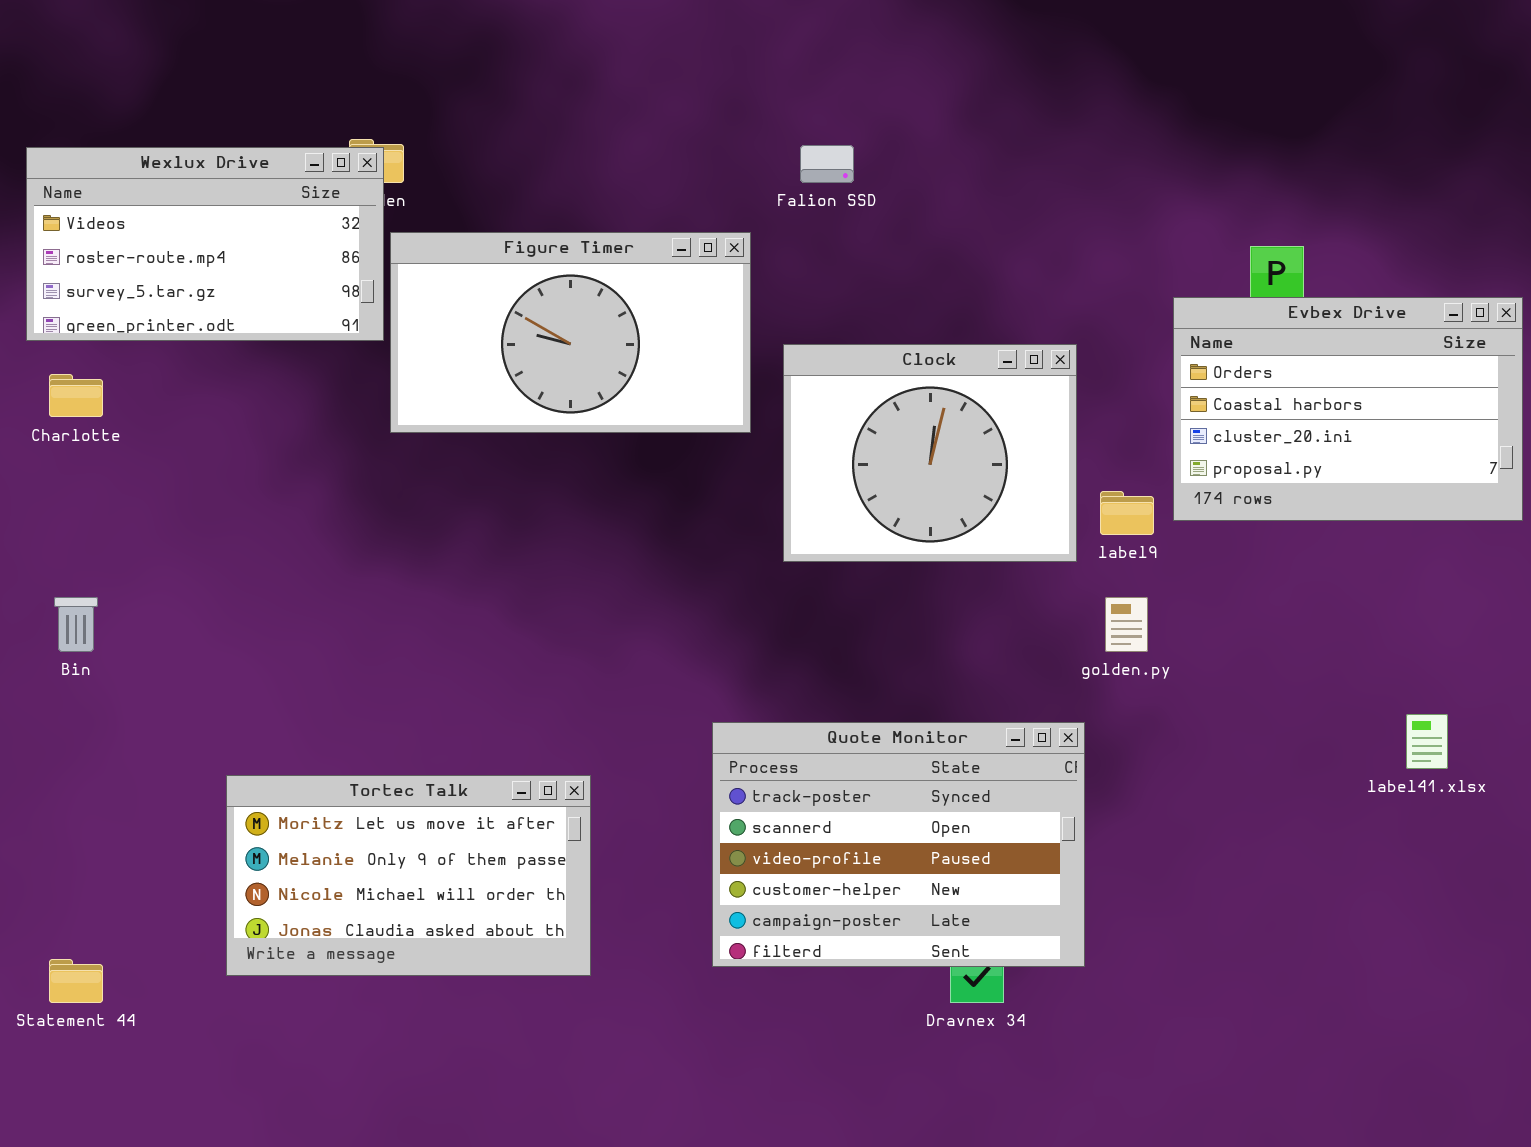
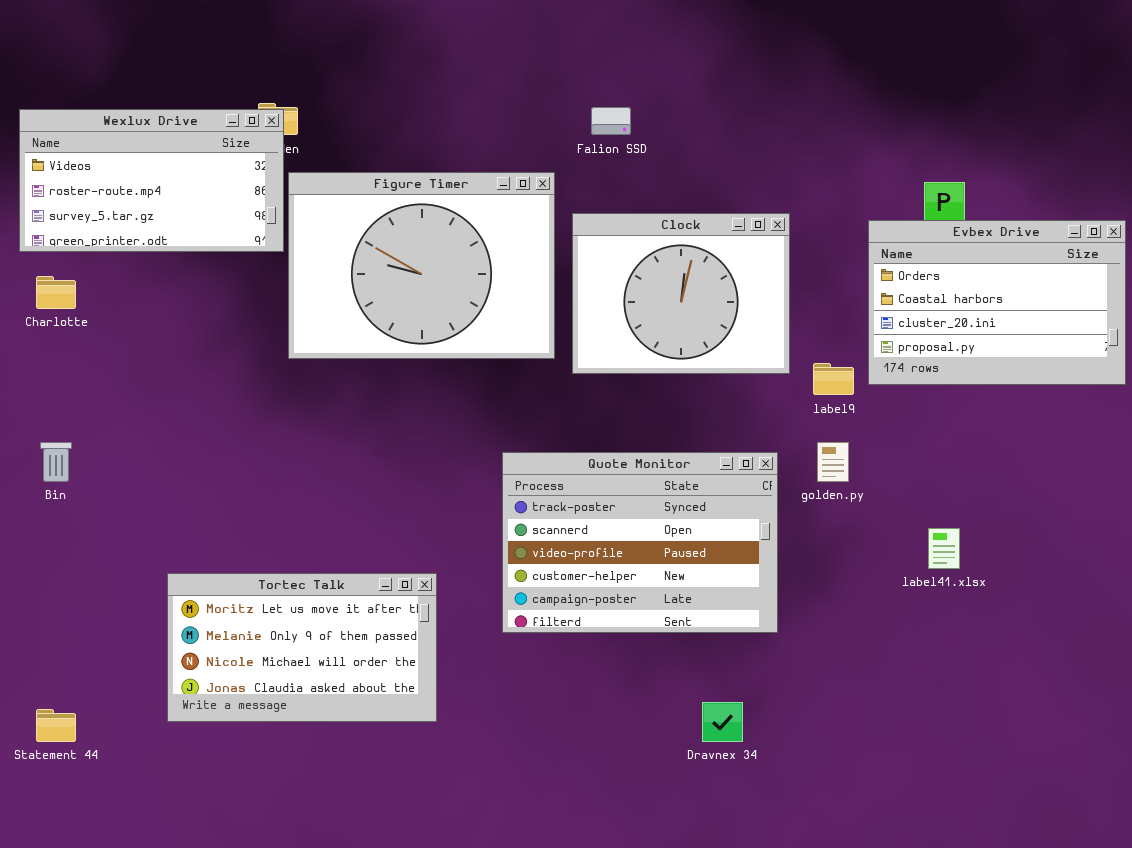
Figure Timer: [390,232,751,433] -> [288,172,555,359], resized
Clock: [783,344,1077,562] -> [572,213,790,374], moved
label41.xlsx: [1406,714,1448,769] -> [928,528,960,569], moved
Quote Monitor: [712,722,1085,967] -> [502,452,778,633], moved

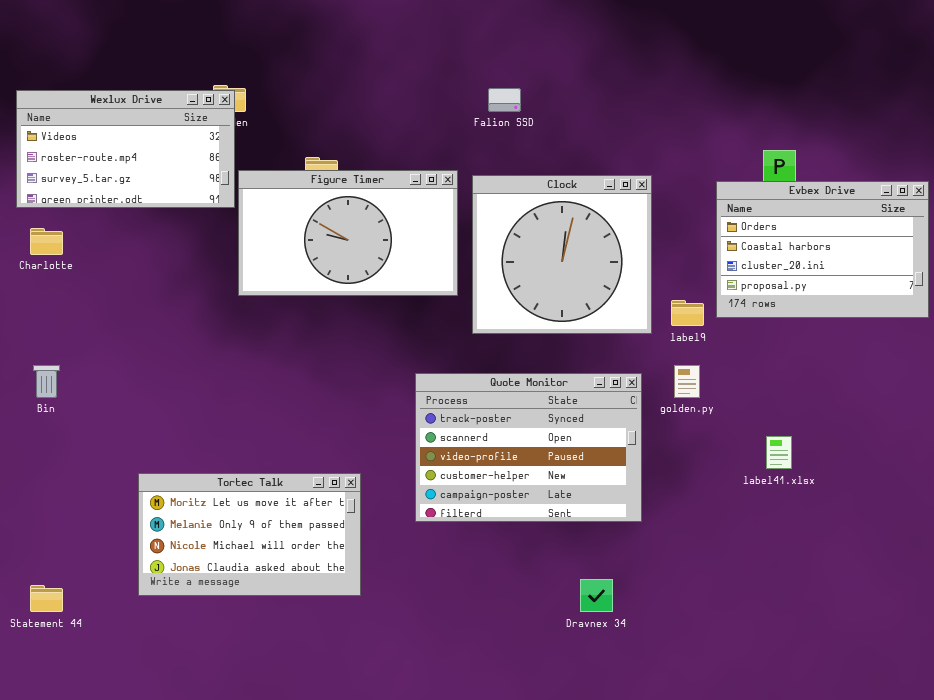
Figure Timer: [288,172,555,359] -> [238,170,458,296], resized
Clock: [572,213,790,374] -> [472,175,652,334], resized

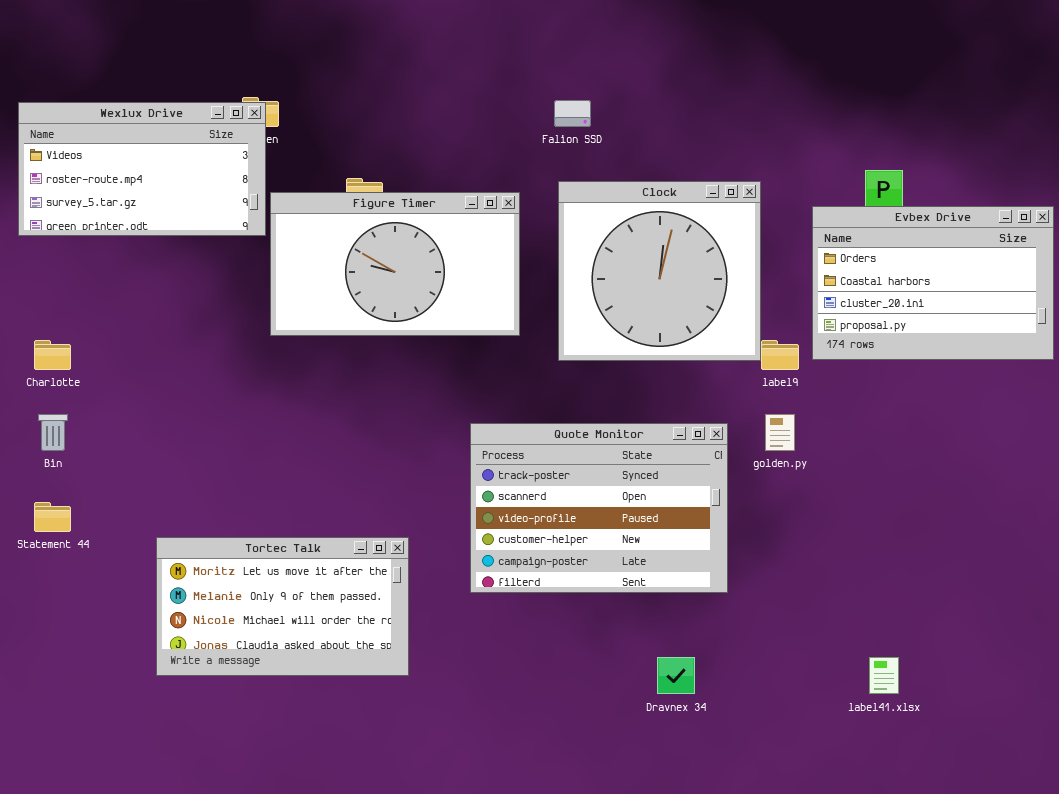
Clock: [472,175,652,334] -> [558,181,761,361], moved
Charlotte: [30,228,63,255] -> [34,340,71,370], moved
label41.xlsx: [766,436,792,469] -> [869,657,899,694], moved
Statement 44: [30,585,63,612] -> [34,502,71,532], moved

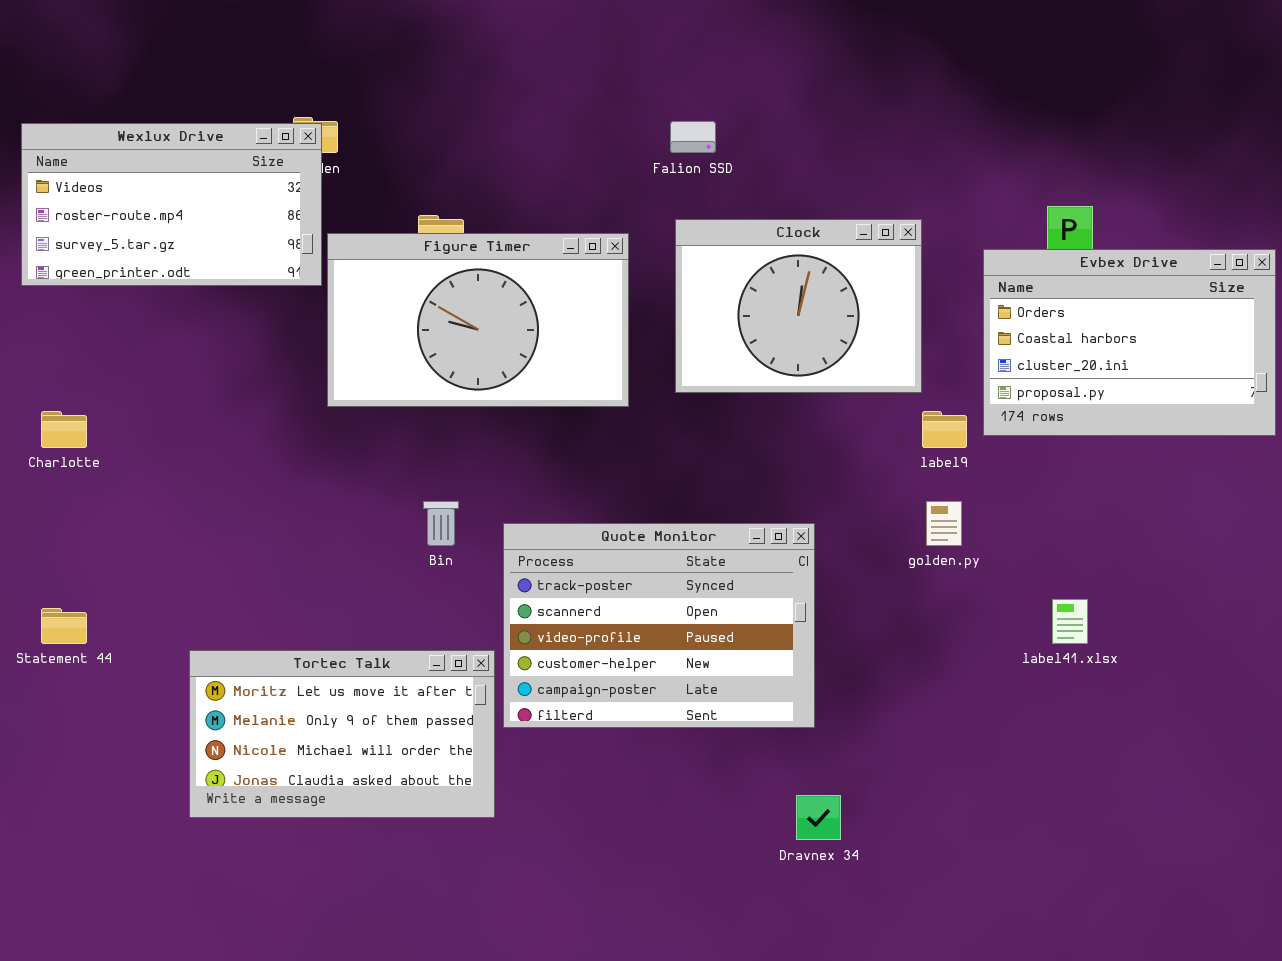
Clock: [558,181,761,361] -> [675,219,922,393], resized
Bin: [38,414,68,451] -> [423,501,459,546], moved
Quote Monitor: [470,423,728,593] -> [503,523,815,728], moved
label41.xlsx: [869,657,899,694] -> [1052,599,1088,644], moved

